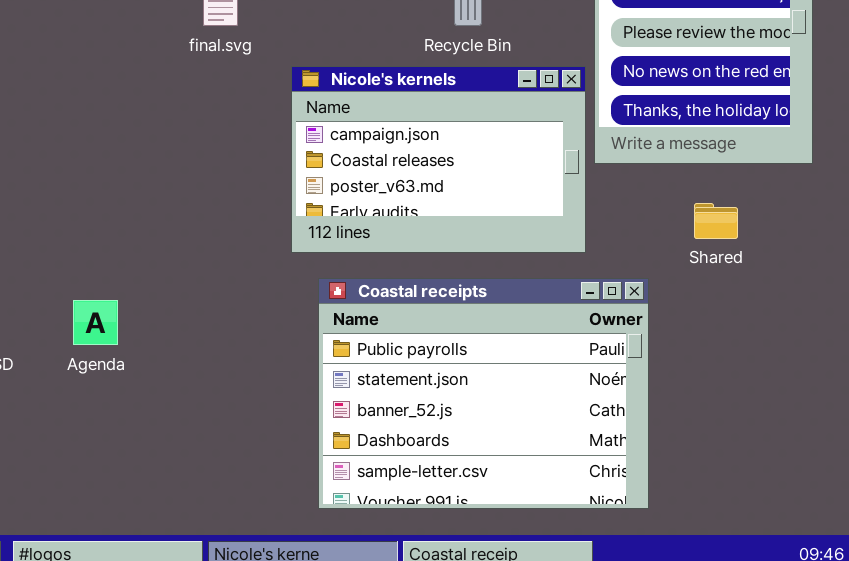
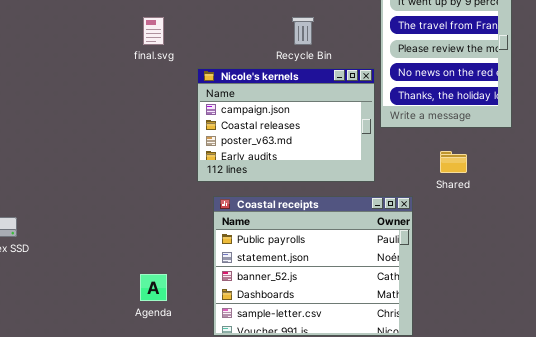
Agenda: [73,300,118,345] -> [140,274,167,301], moved

